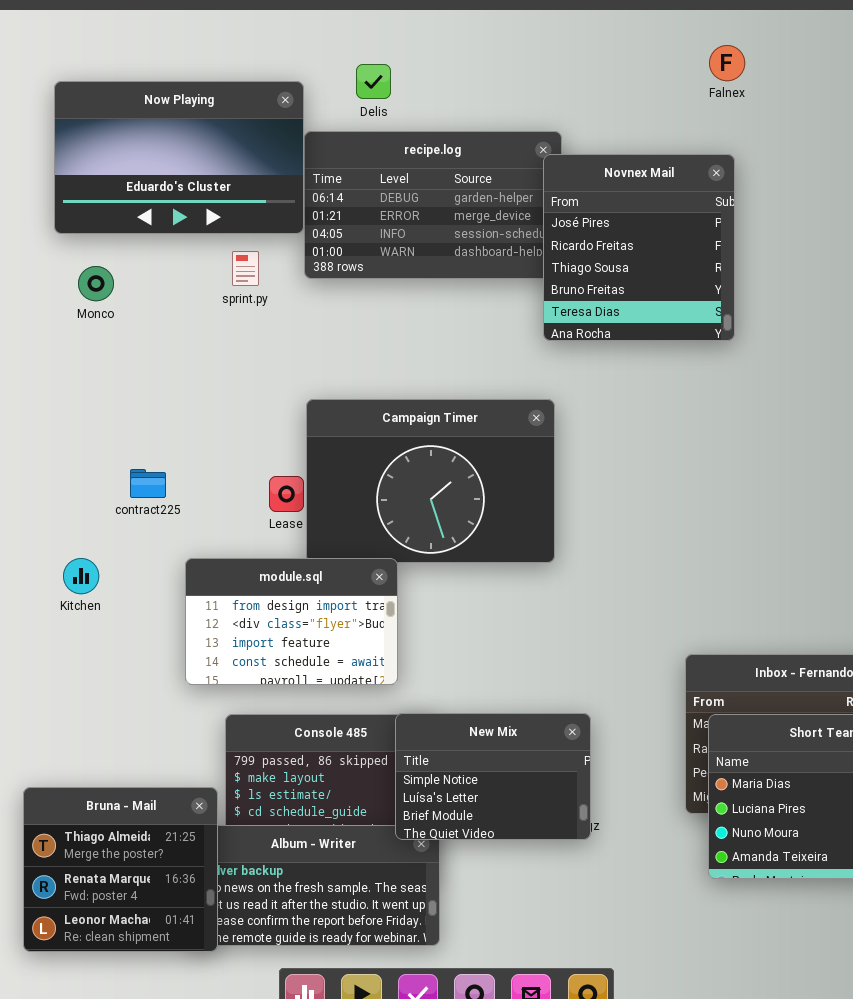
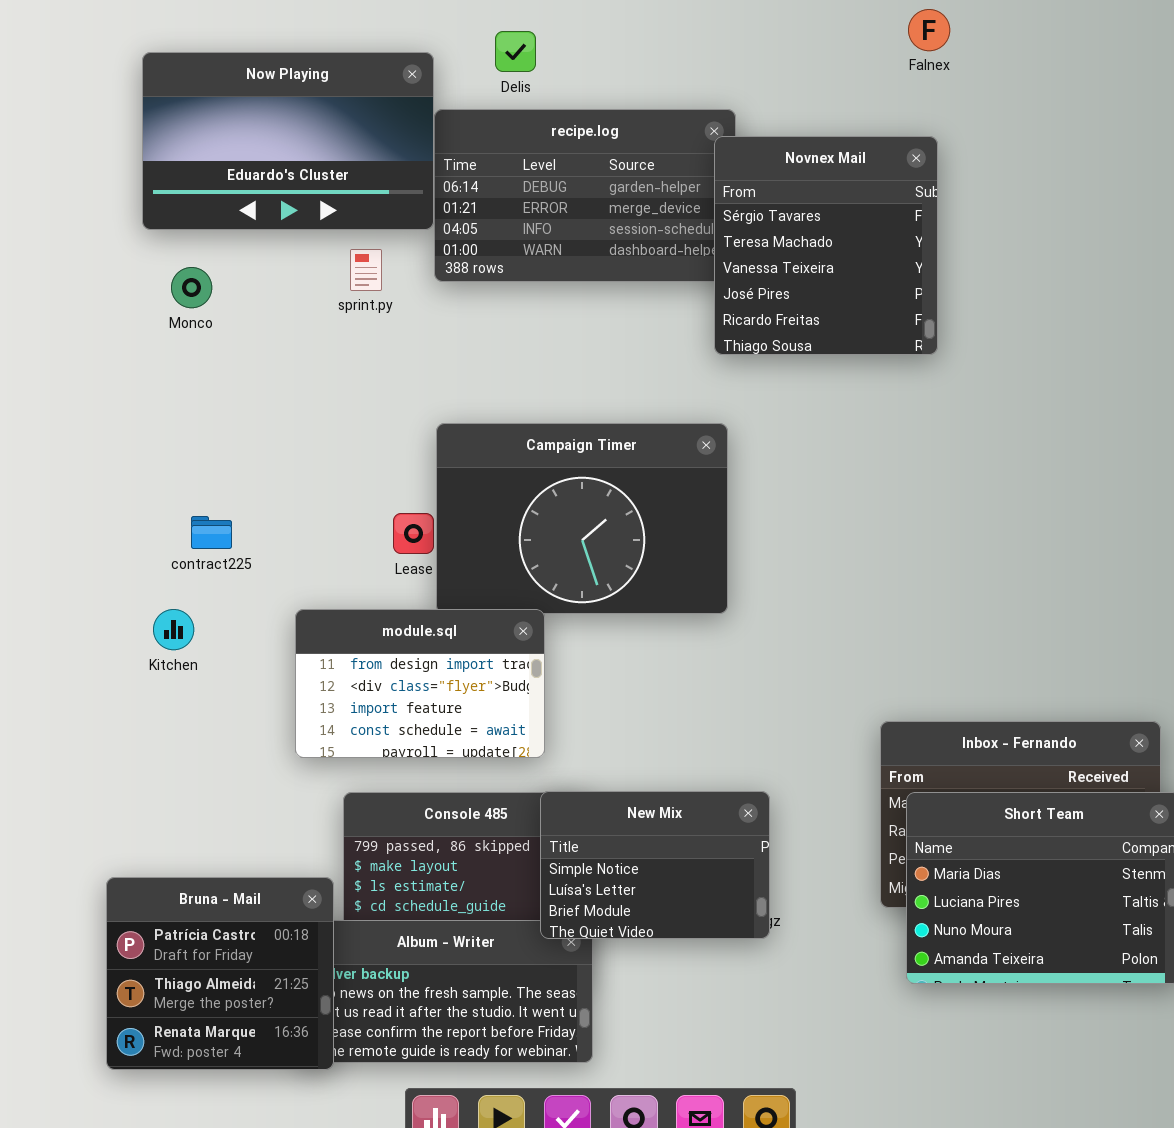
Novnex Mail: [543,154,735,341] -> [714,136,938,355], scrolled up 3 rows
contract225: [130,469,166,498] -> [191,516,232,549], moved
Bruna - Mail: [23,787,218,952] -> [106,877,334,1070], scrolled up 1 row

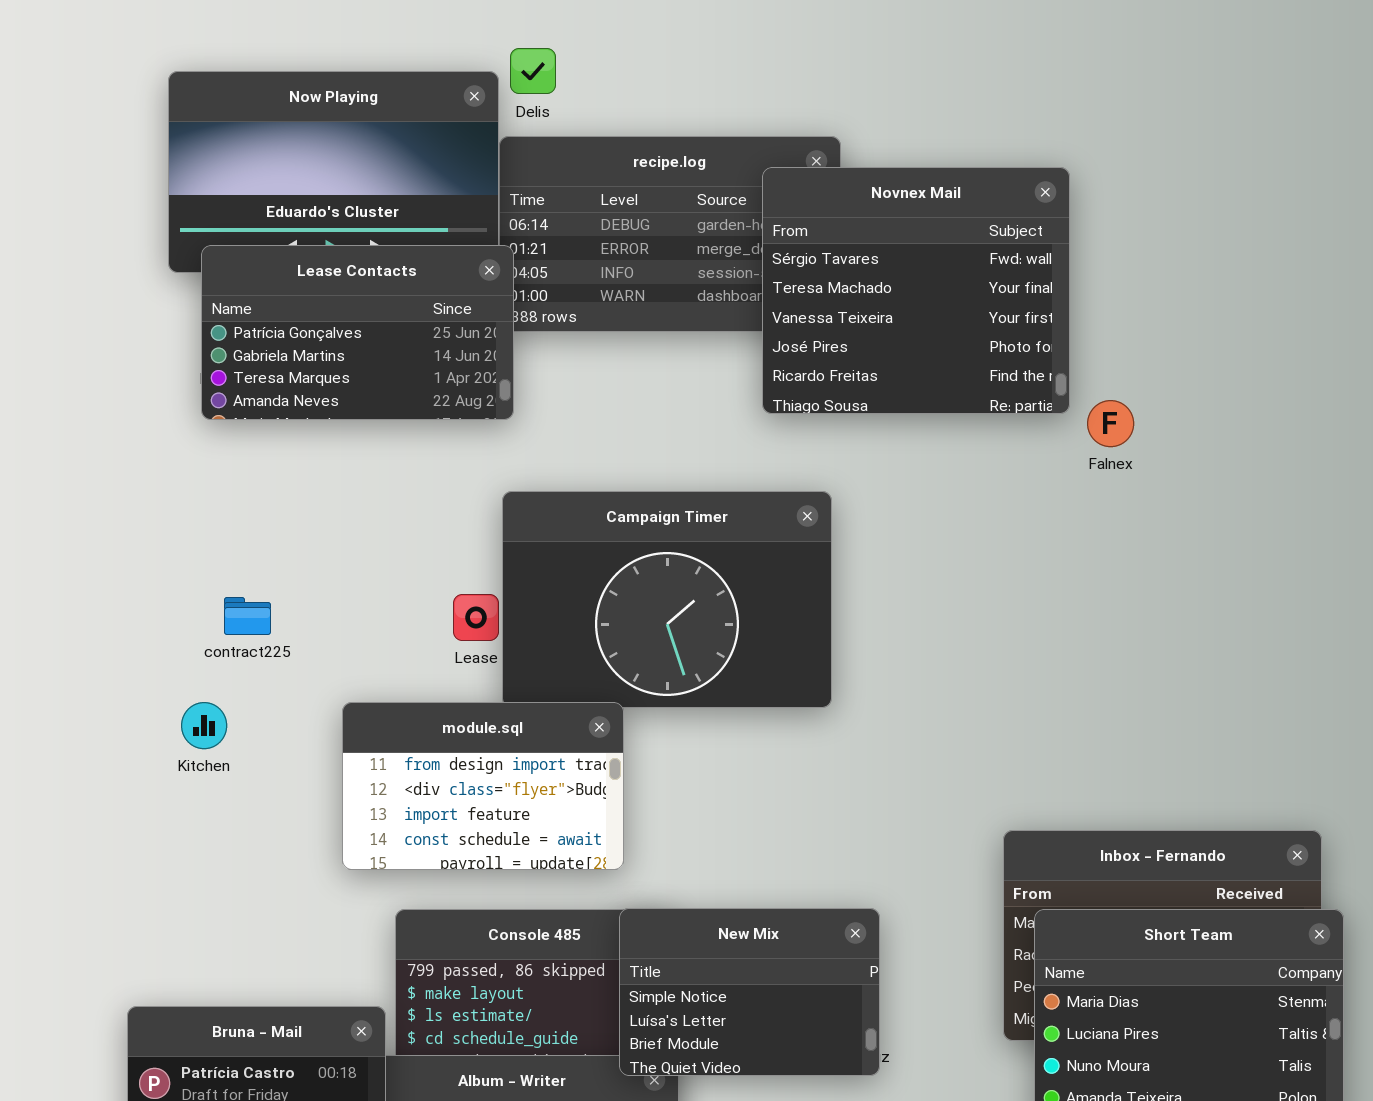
Falnex: [908,9,950,51] -> [1087,400,1134,447], moved
Delis: [495,31,536,72] -> [510,48,556,94], moved
Novnex Mail: [714,136,938,355] -> [762,167,1070,414], resized
Lease Contacts: none -> [201,245,514,420], opened

